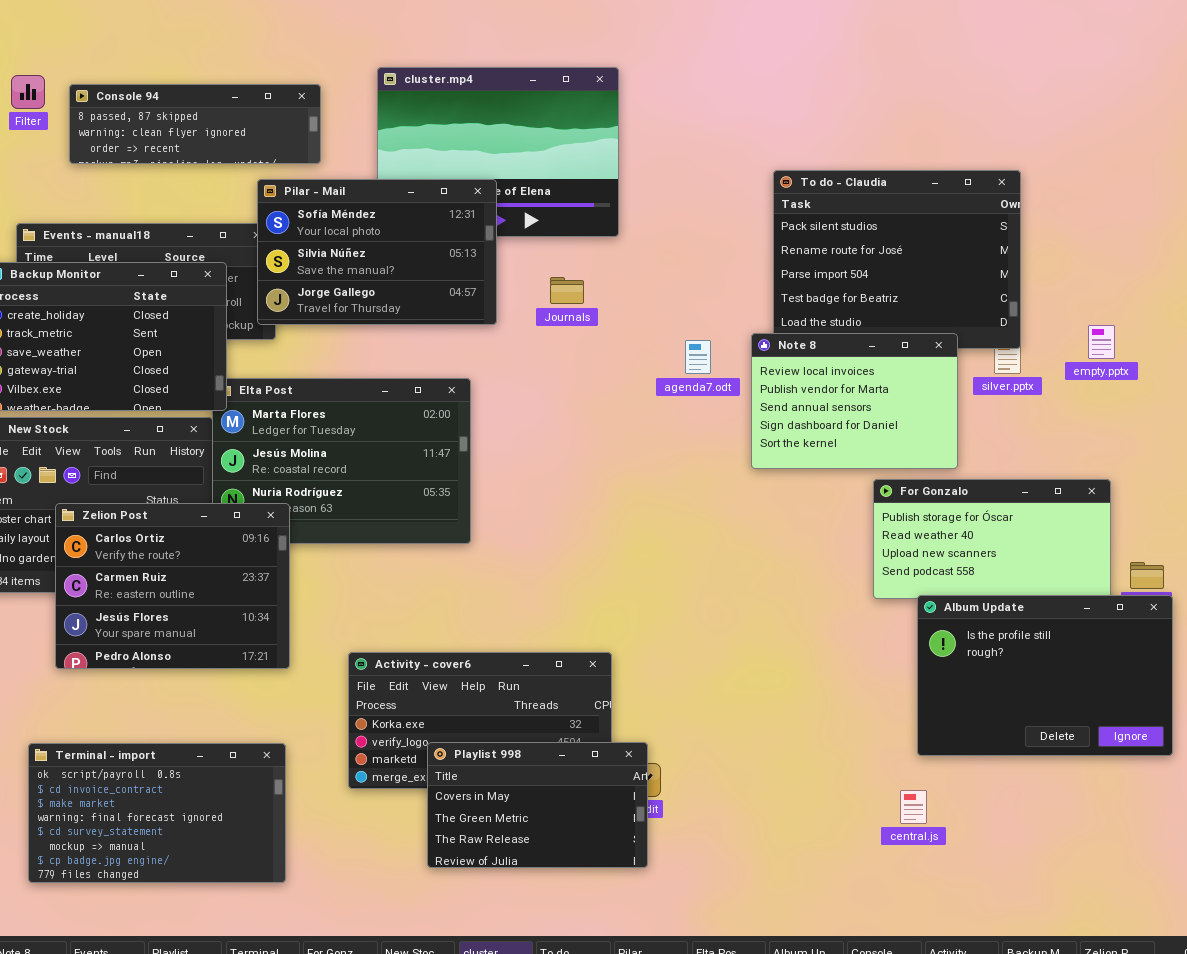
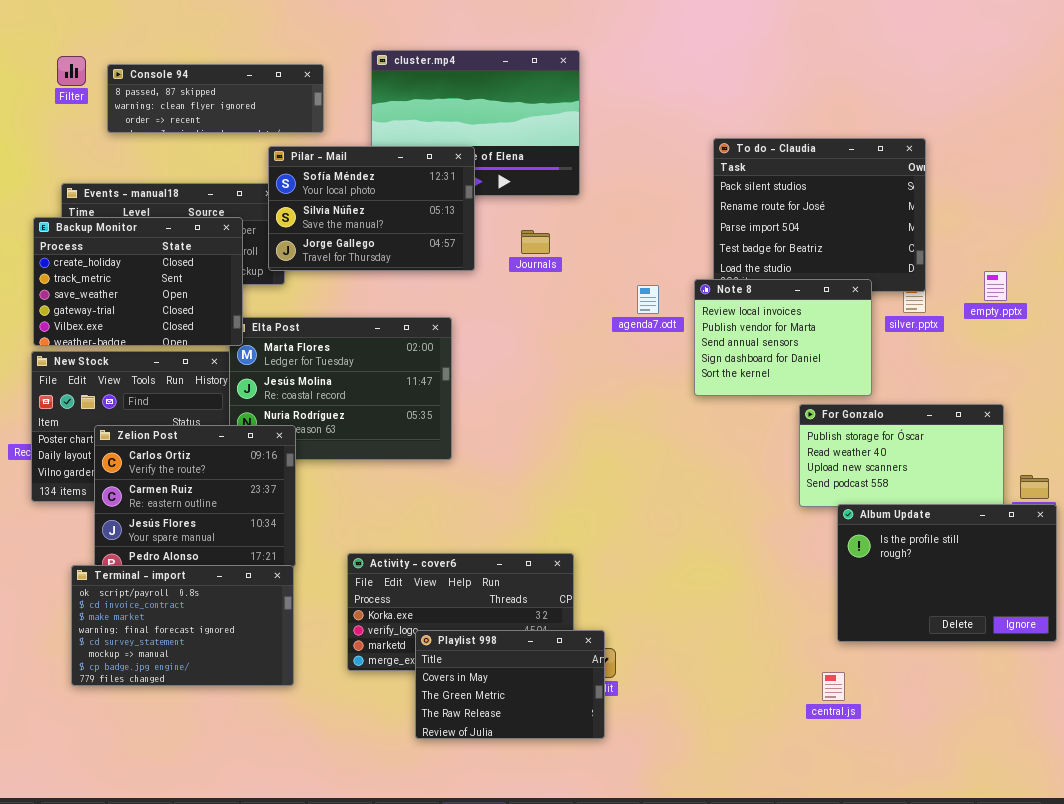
Terminal - import: [28,743,286,883] -> [71,565,294,686], moved

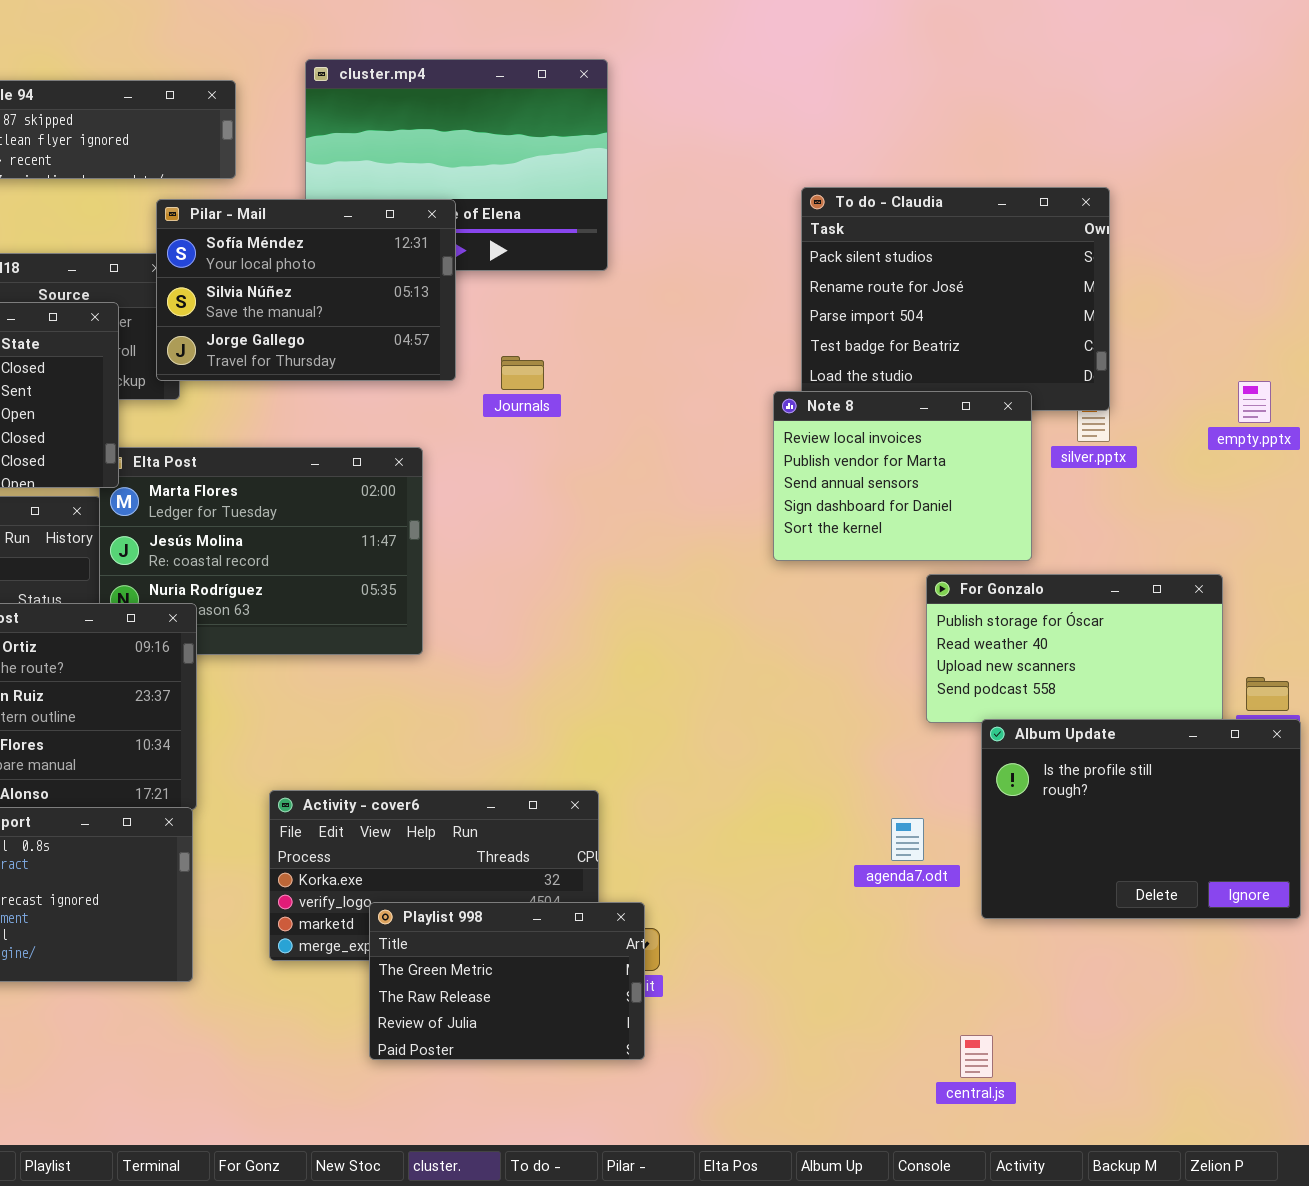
Journals: [521,230,550,254] -> [501,356,544,390], moved
empty.pptx: [984,271,1007,301] -> [1238,381,1271,423], moved
agenda7.odt: [637,285,659,314] -> [891,818,924,861], moved
Playlist 998: [415,630,605,739] -> [369,902,645,1060], scrolled down 1 row
central.js: [822,672,845,701] -> [960,1035,993,1078], moved

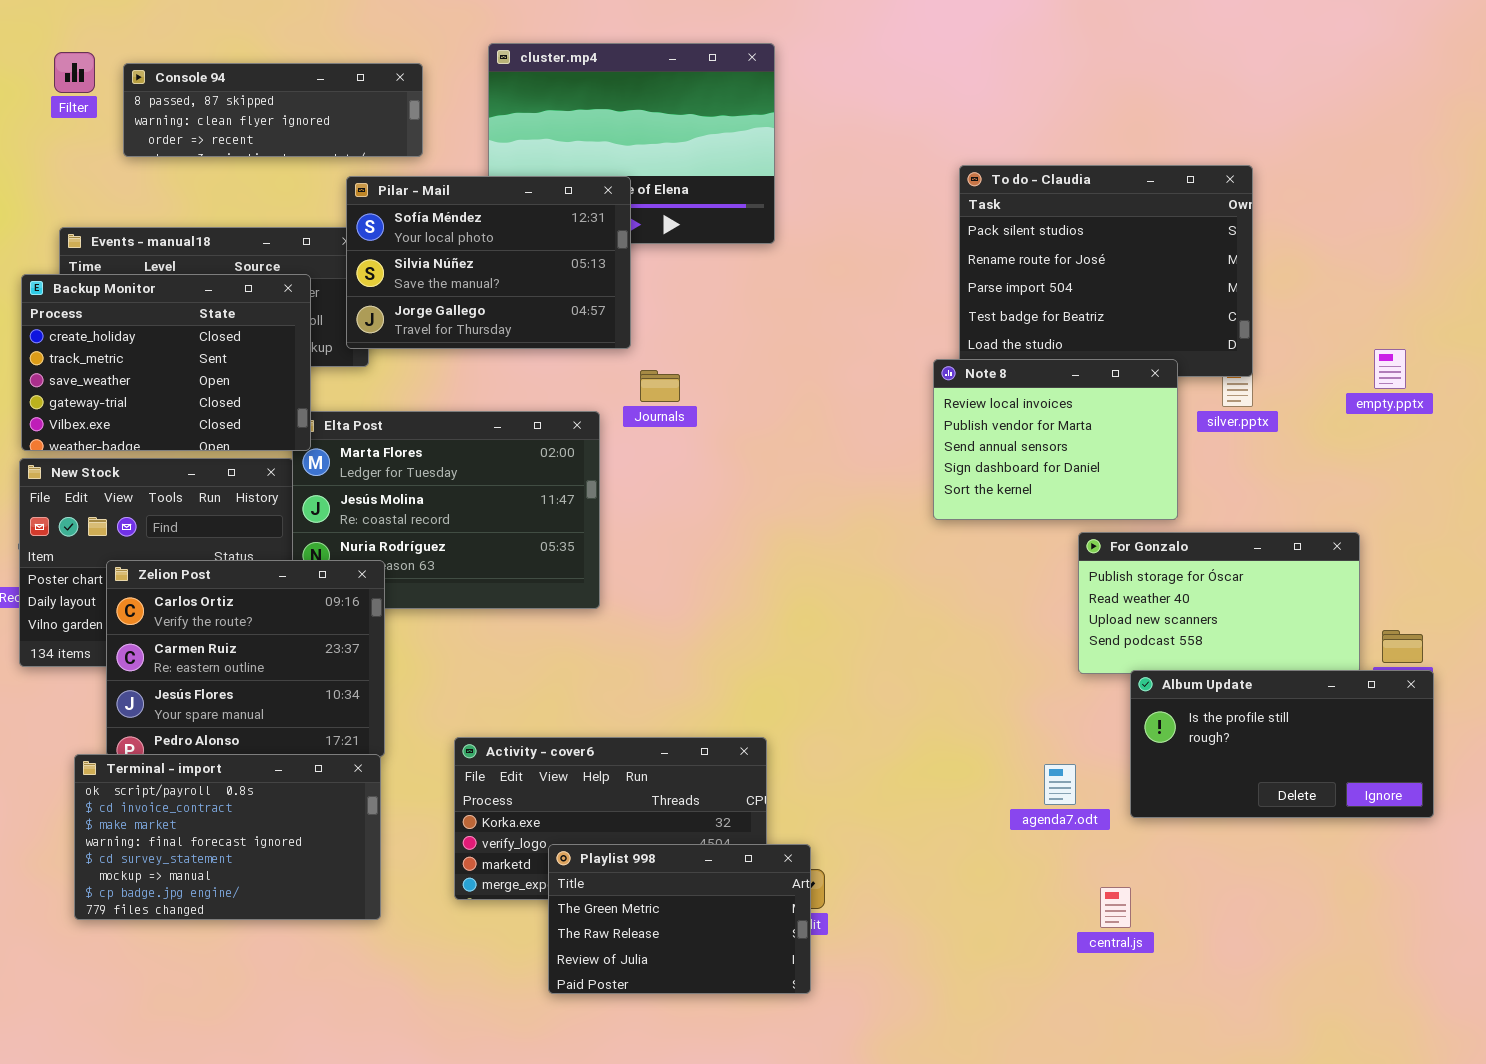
Journals: [501,356,544,390] -> [640,370,680,402], moved
Album Update: [981,719,1301,919] -> [1130,670,1434,818], resized
central.js: [960,1035,993,1078] -> [1100,887,1131,928], moved

